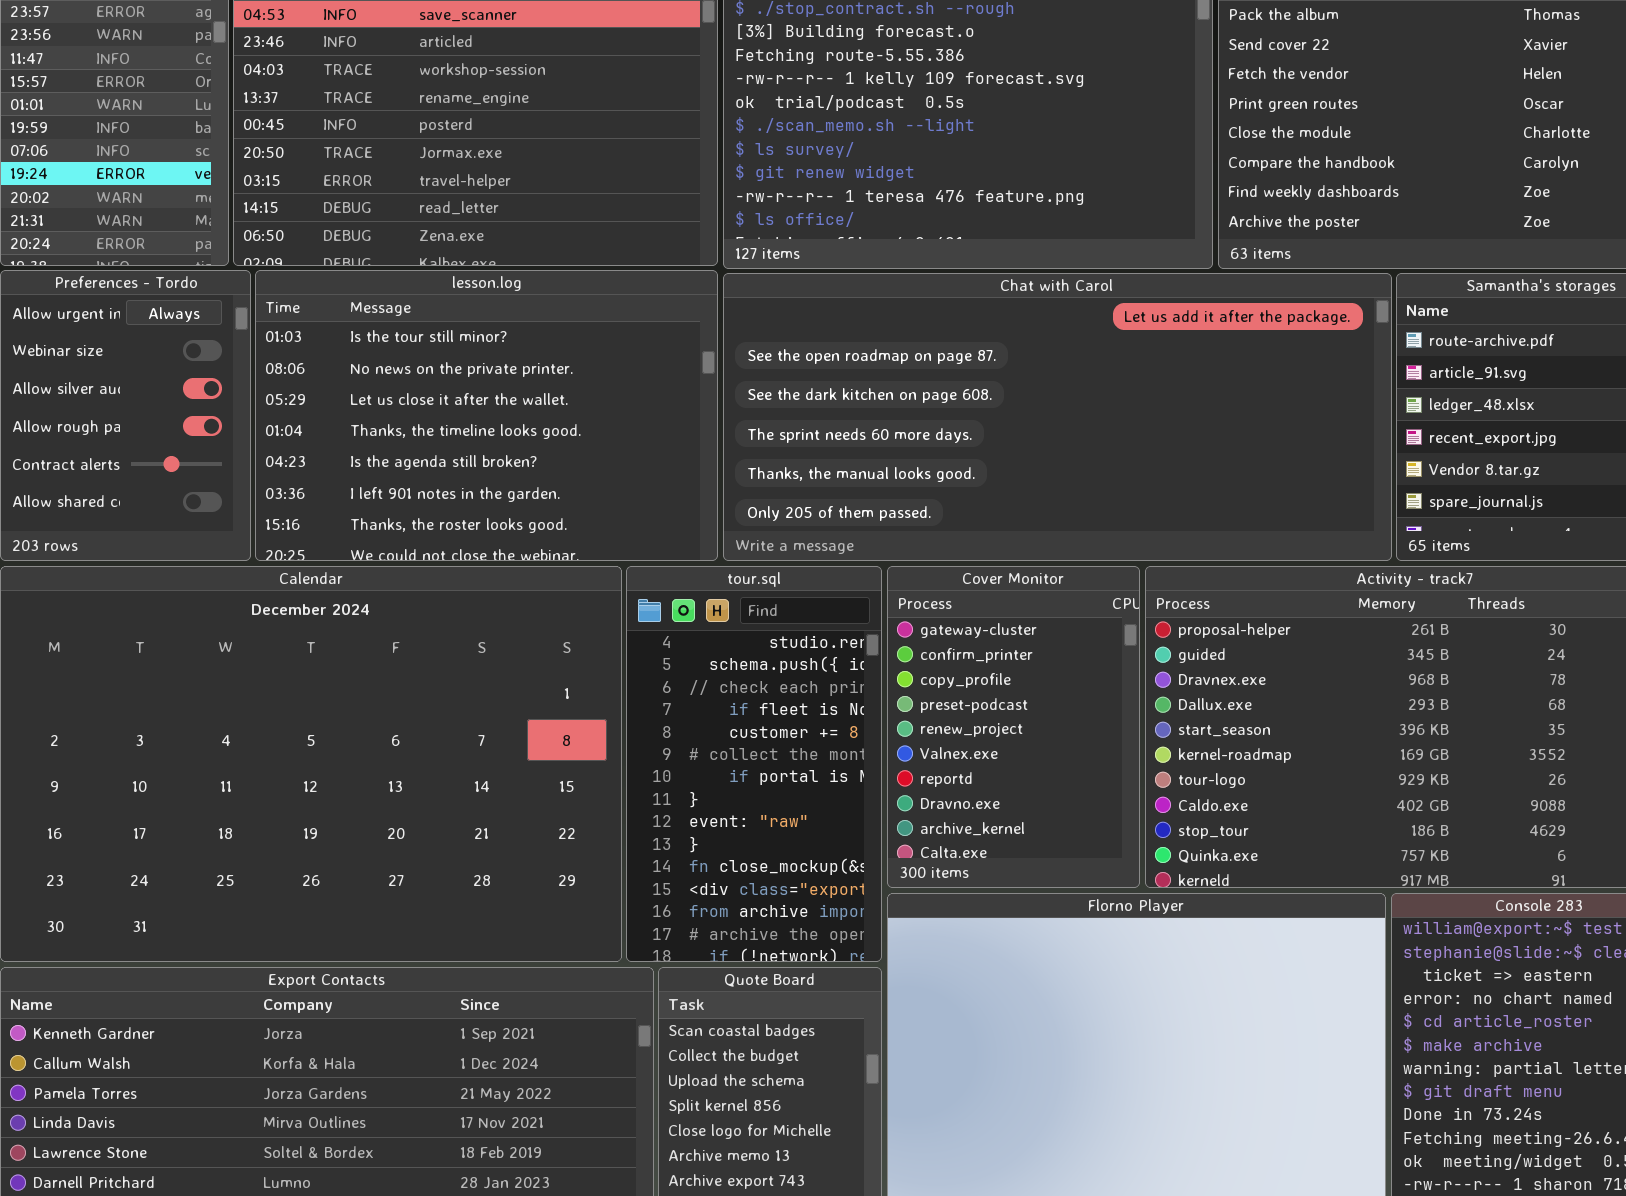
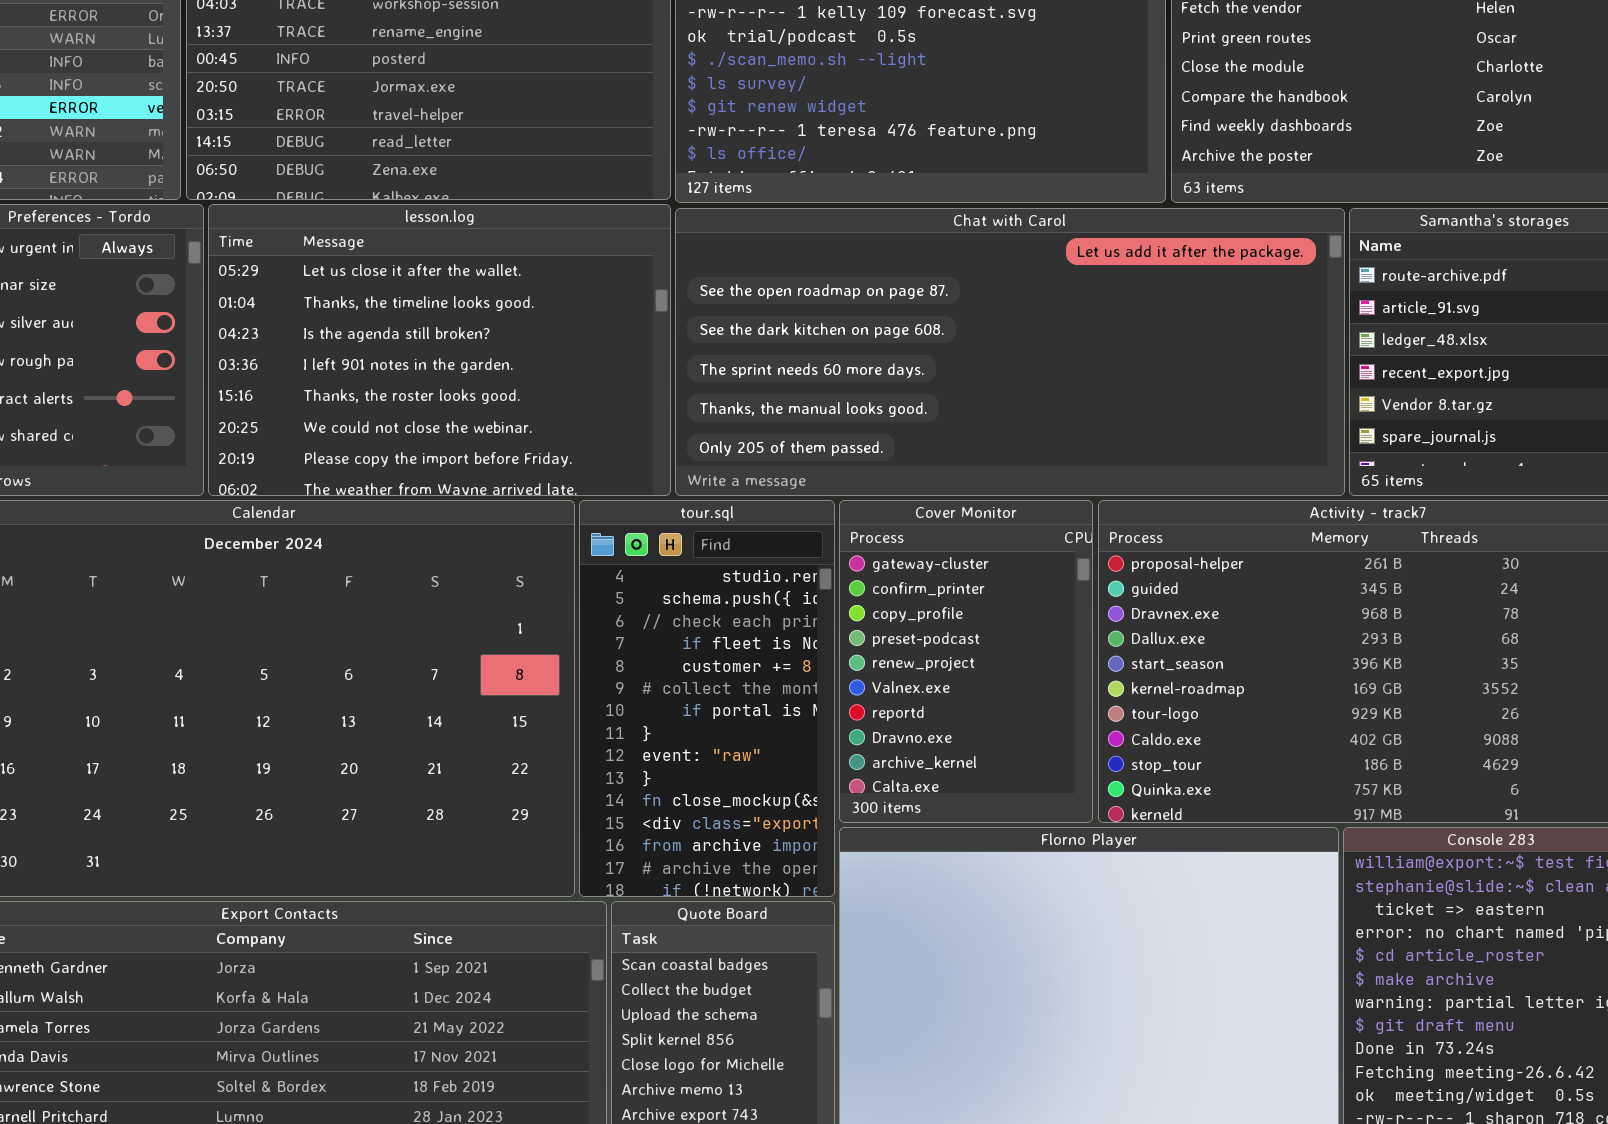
lesson.log: [255,270,718,561] -> [208,204,671,496], scrolled down 2 rows

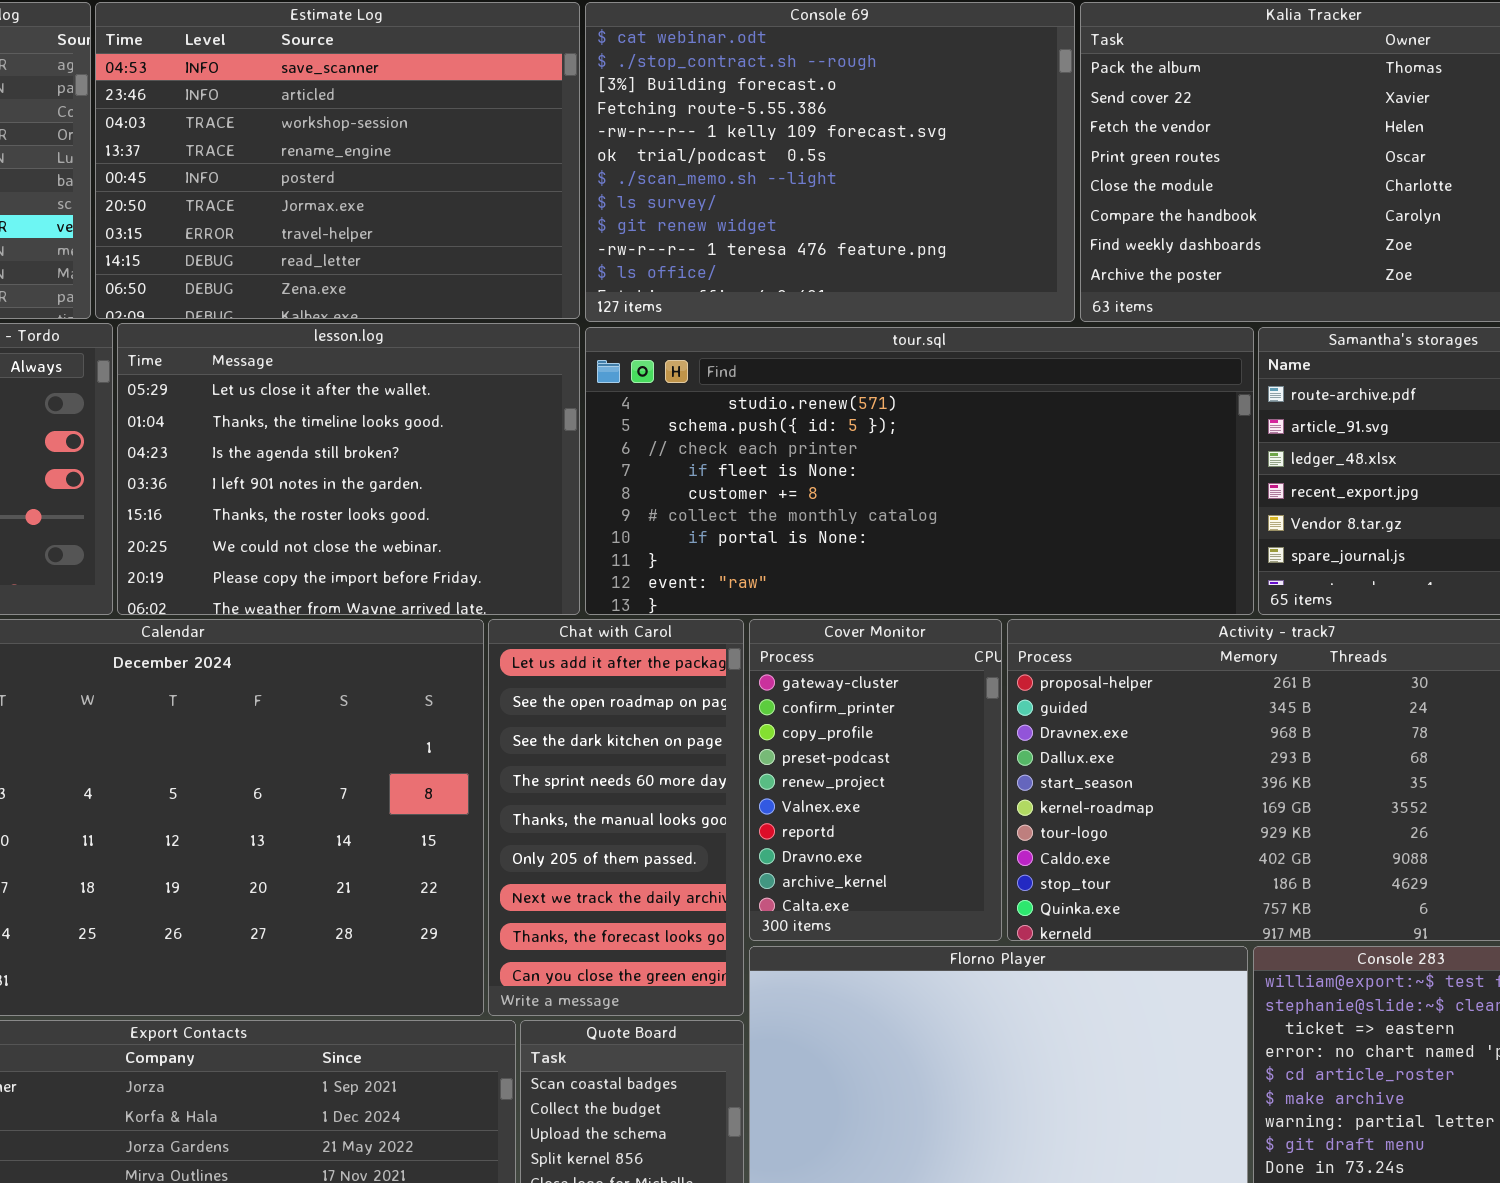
Chat with Carol: [675,208,1345,496] -> [488,619,744,1016], moved, resized
tour.sql: [579,500,835,897] -> [585,327,1254,615], moved, resized

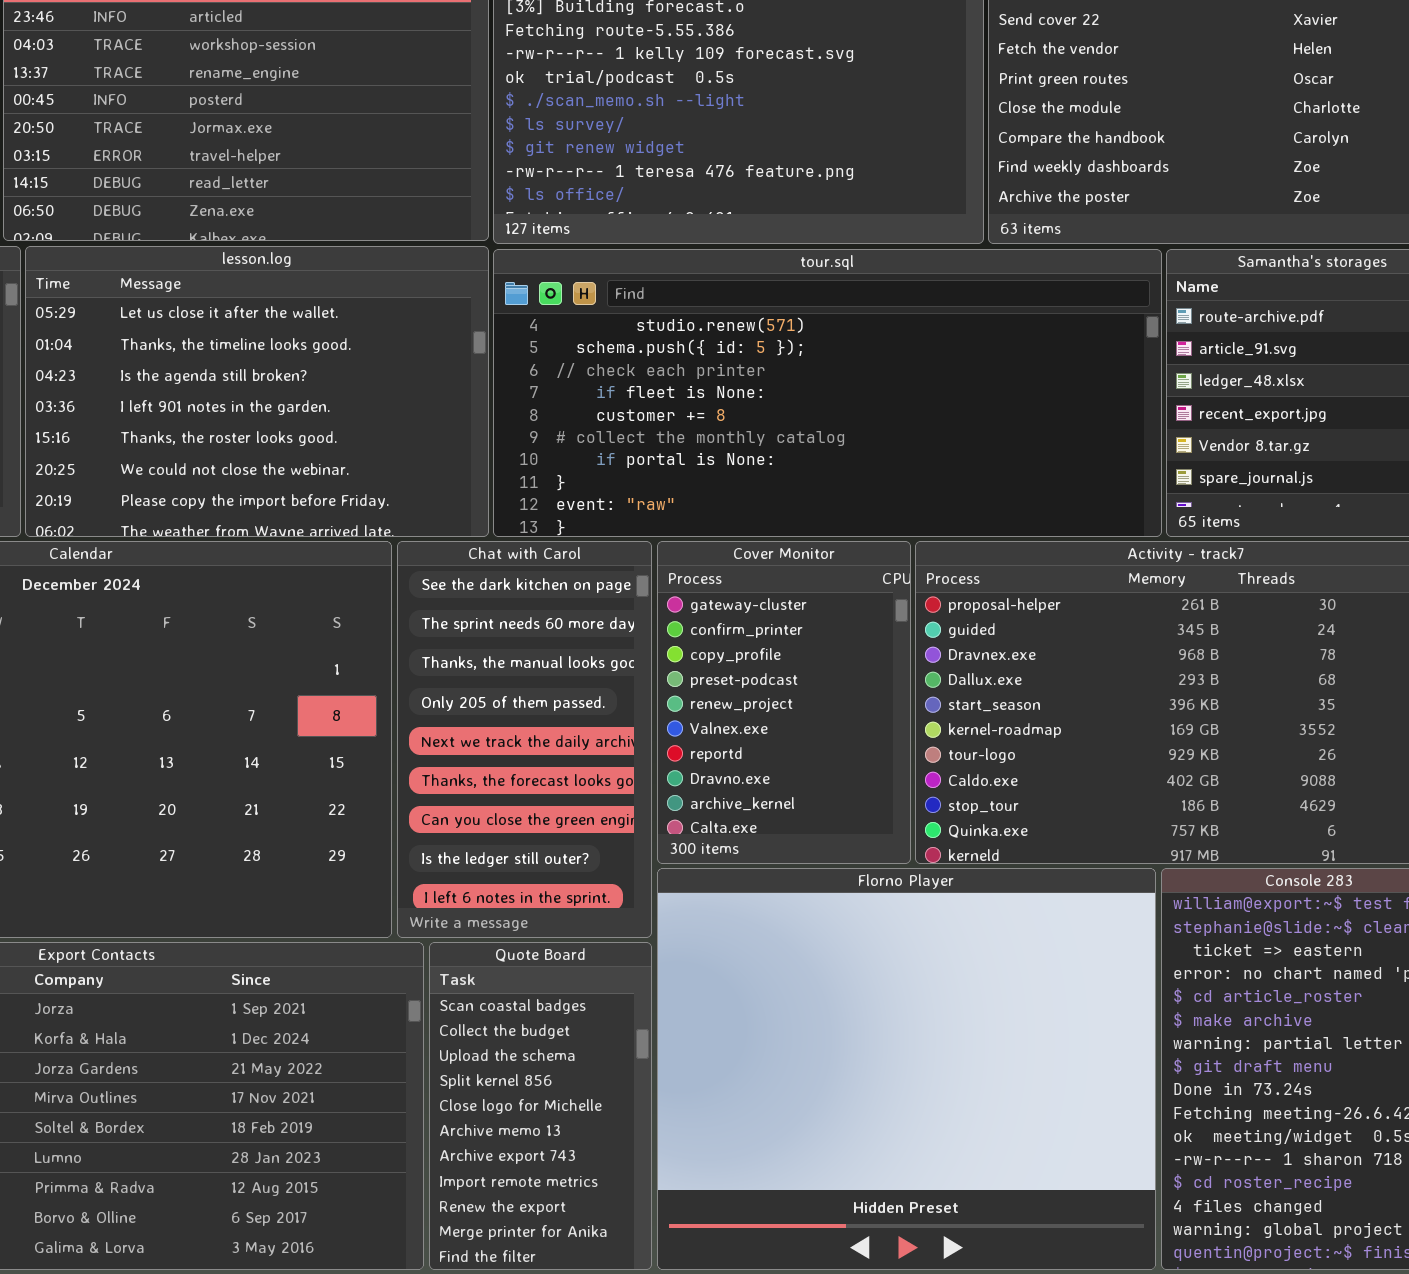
Chat with Carol: [488,619,744,1016] -> [397,541,652,938], scrolled down 2 rows

